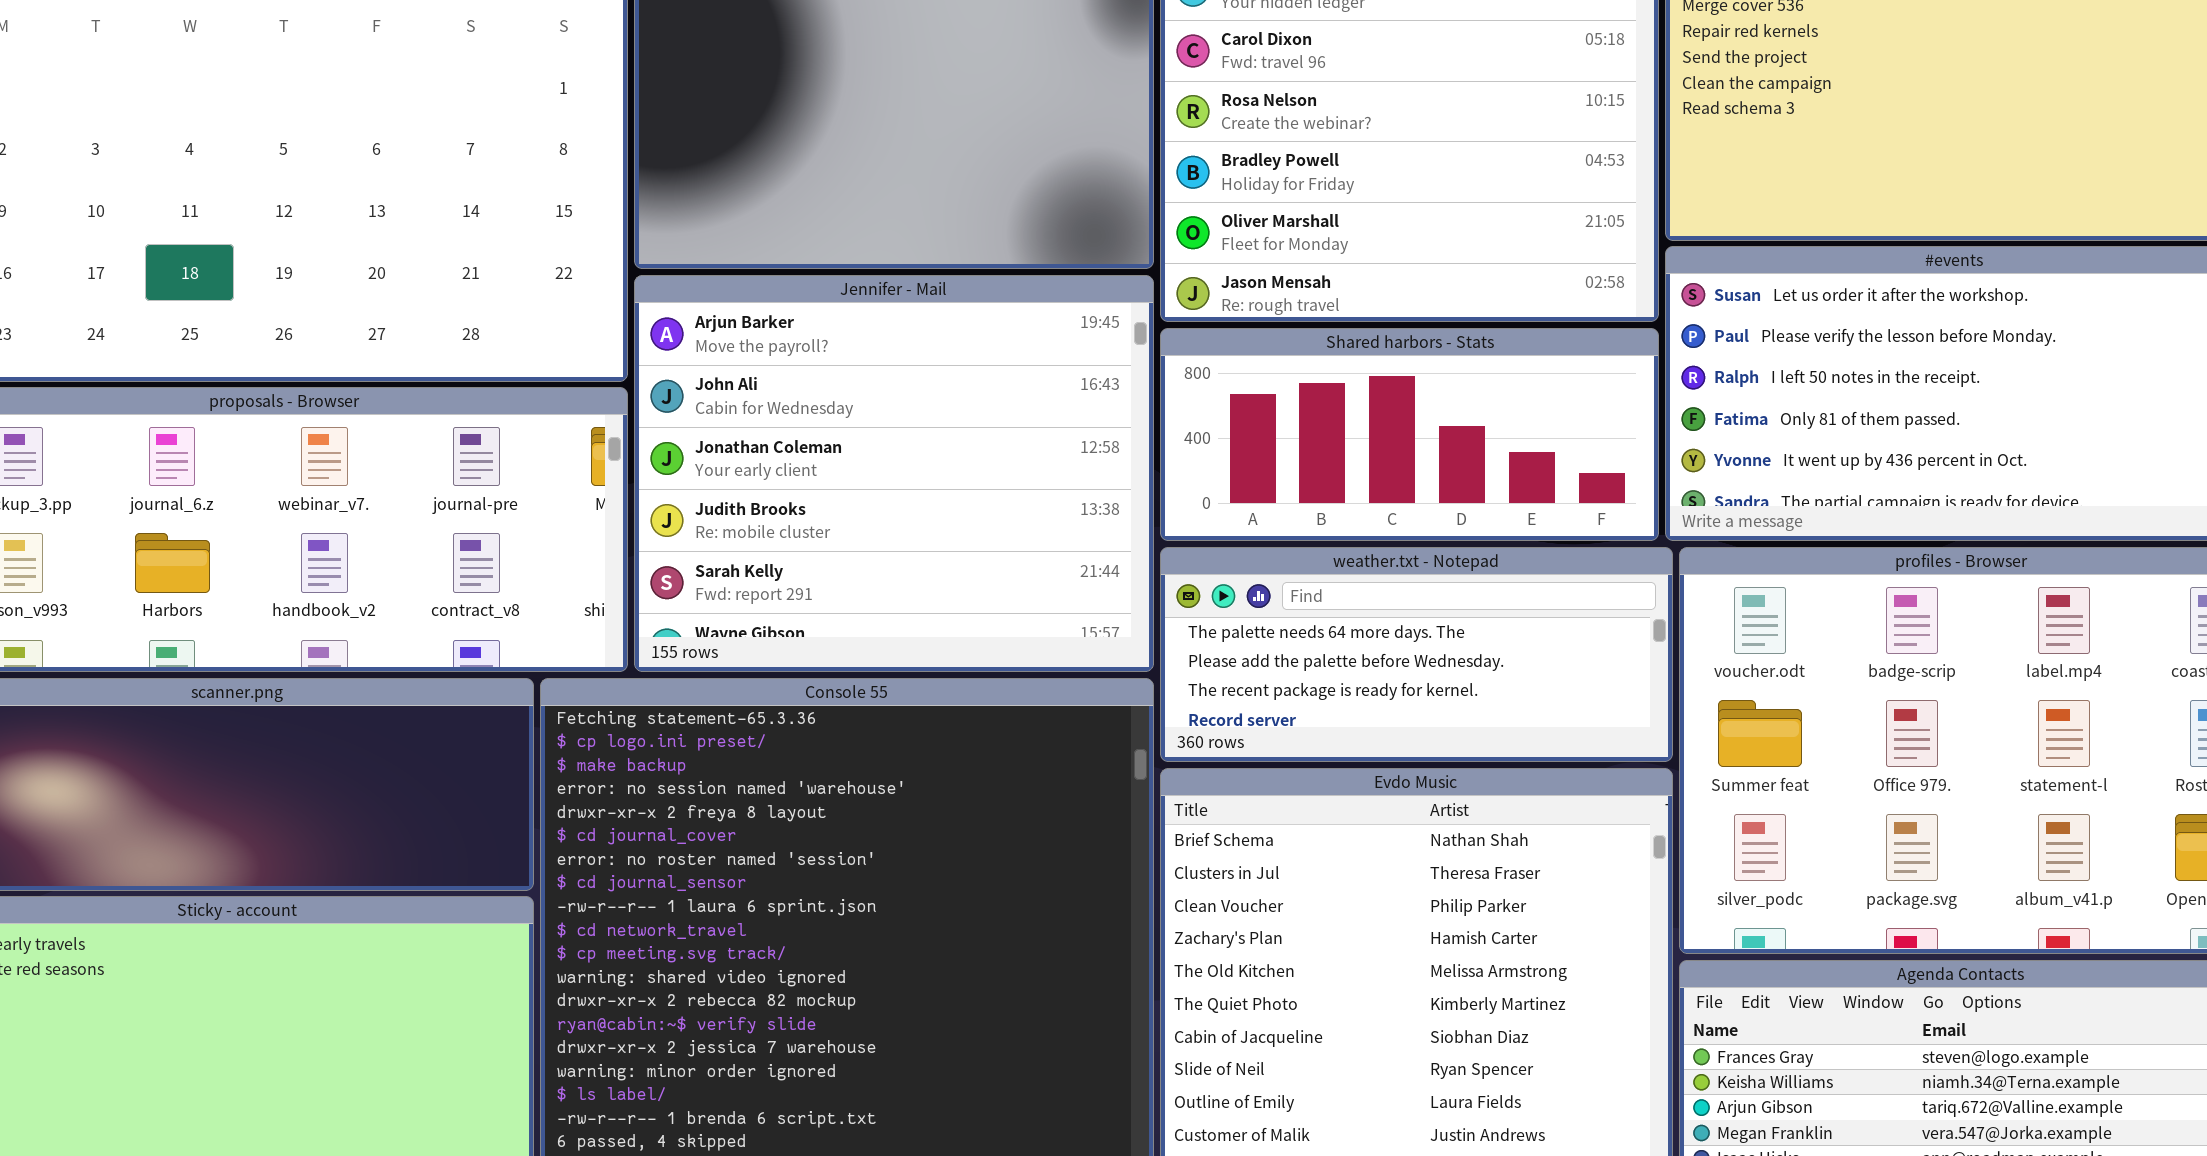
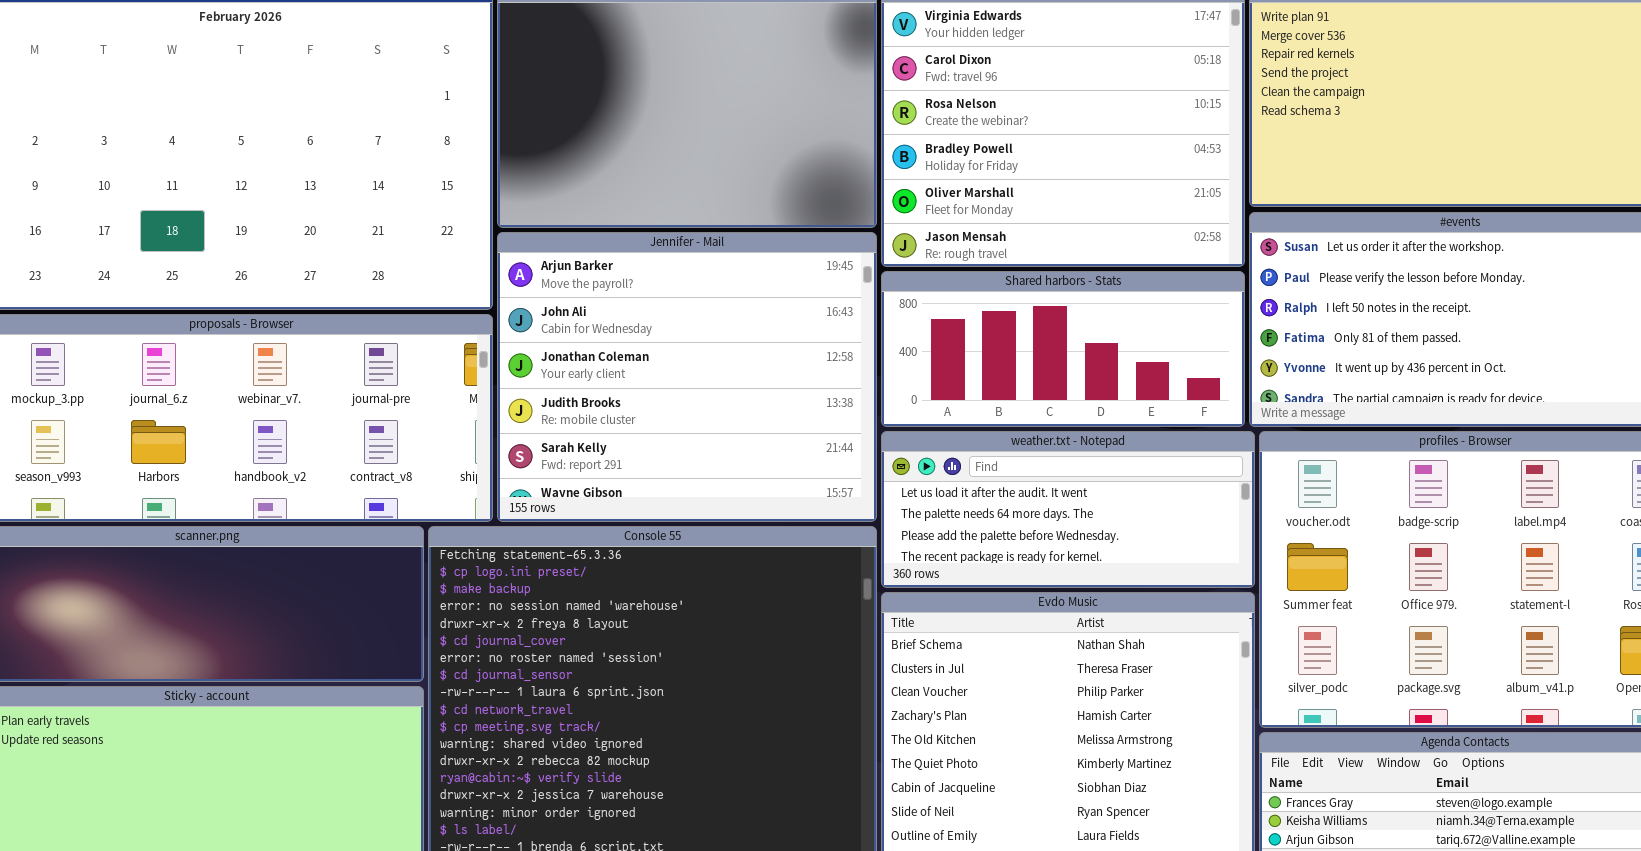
weather.txt - Notepad: [1160,547,1673,762] -> [881,431,1255,588], scrolled up 1 row

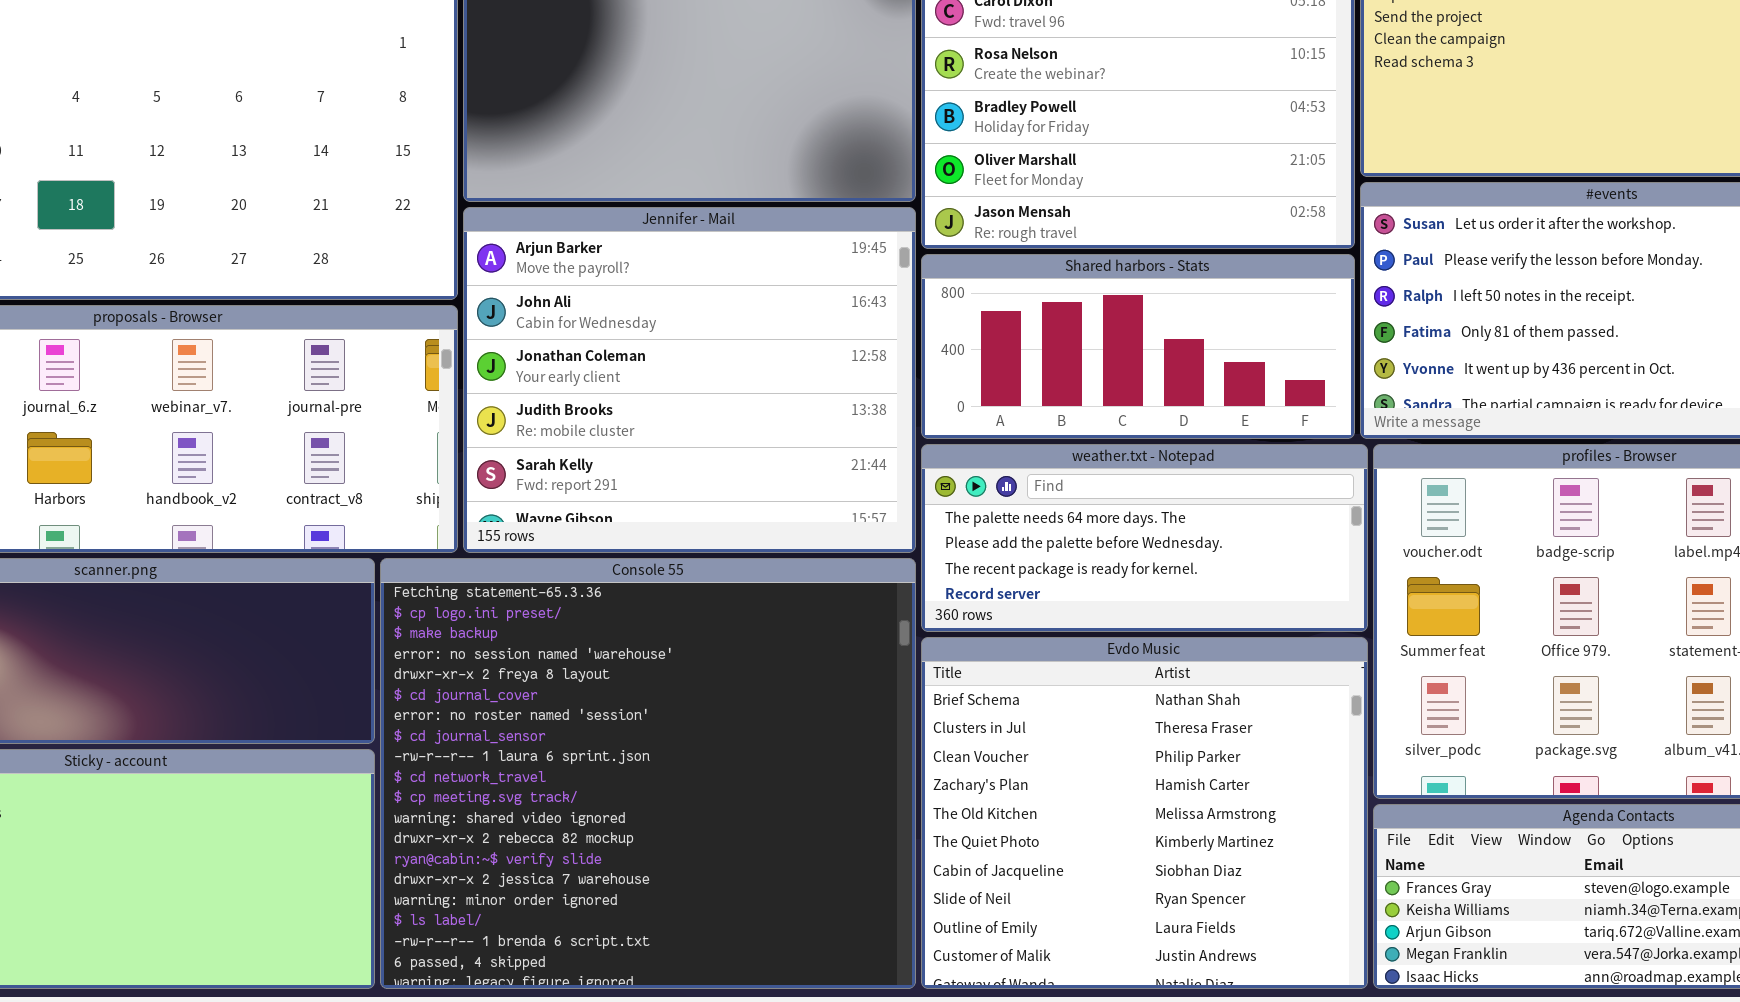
weather.txt - Notepad: [881,431,1255,588] -> [921,444,1368,632], scrolled down 1 row

